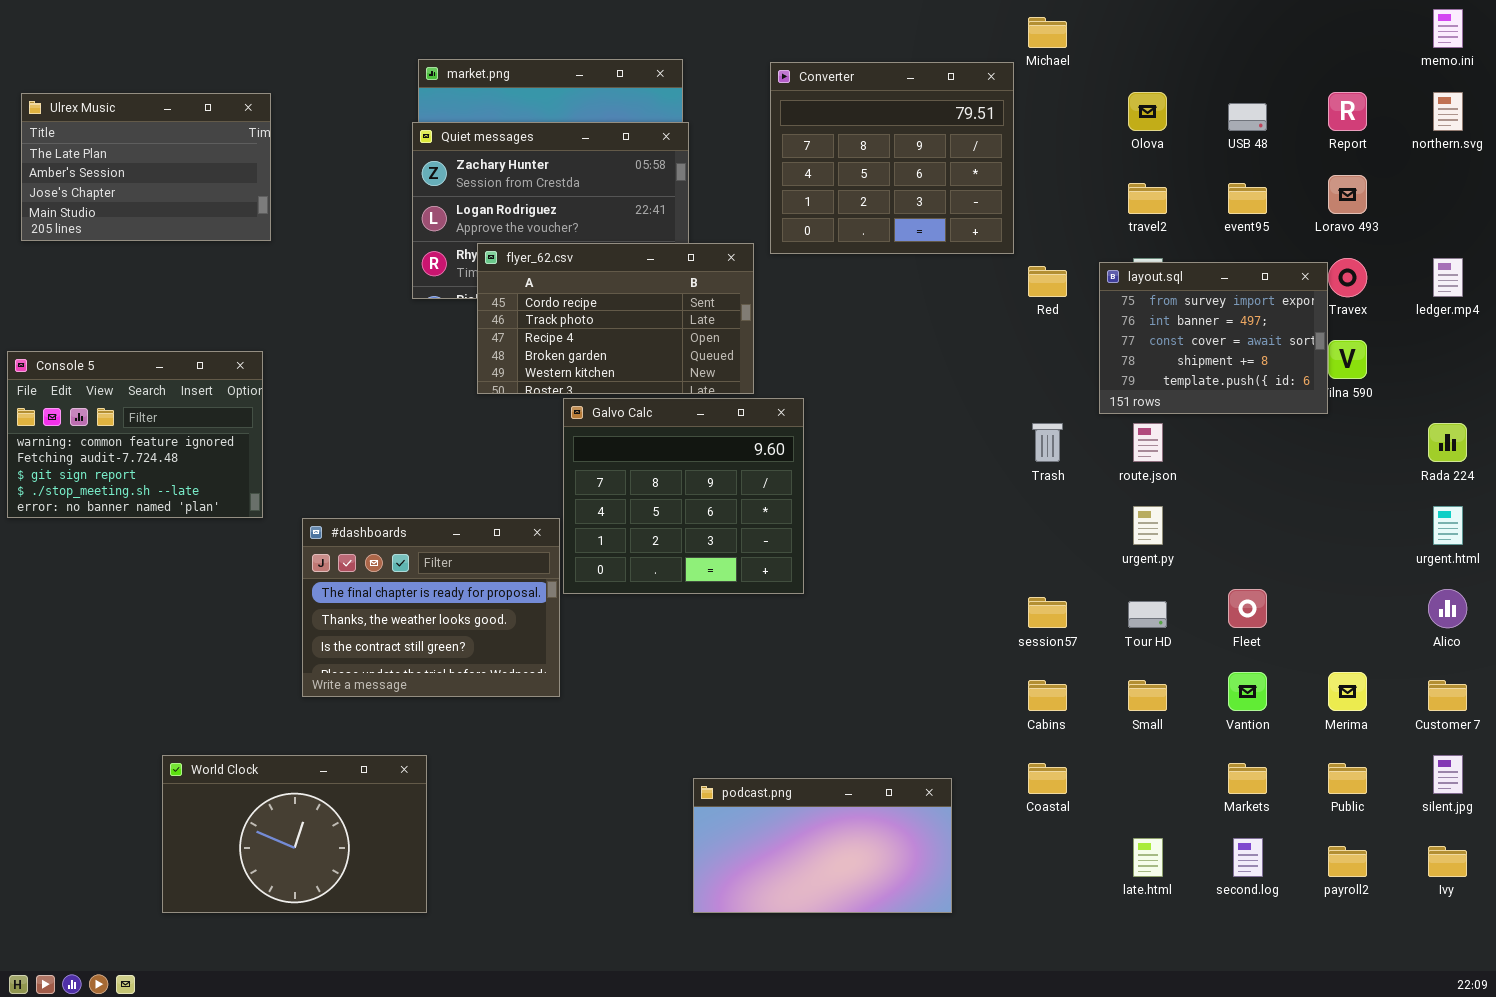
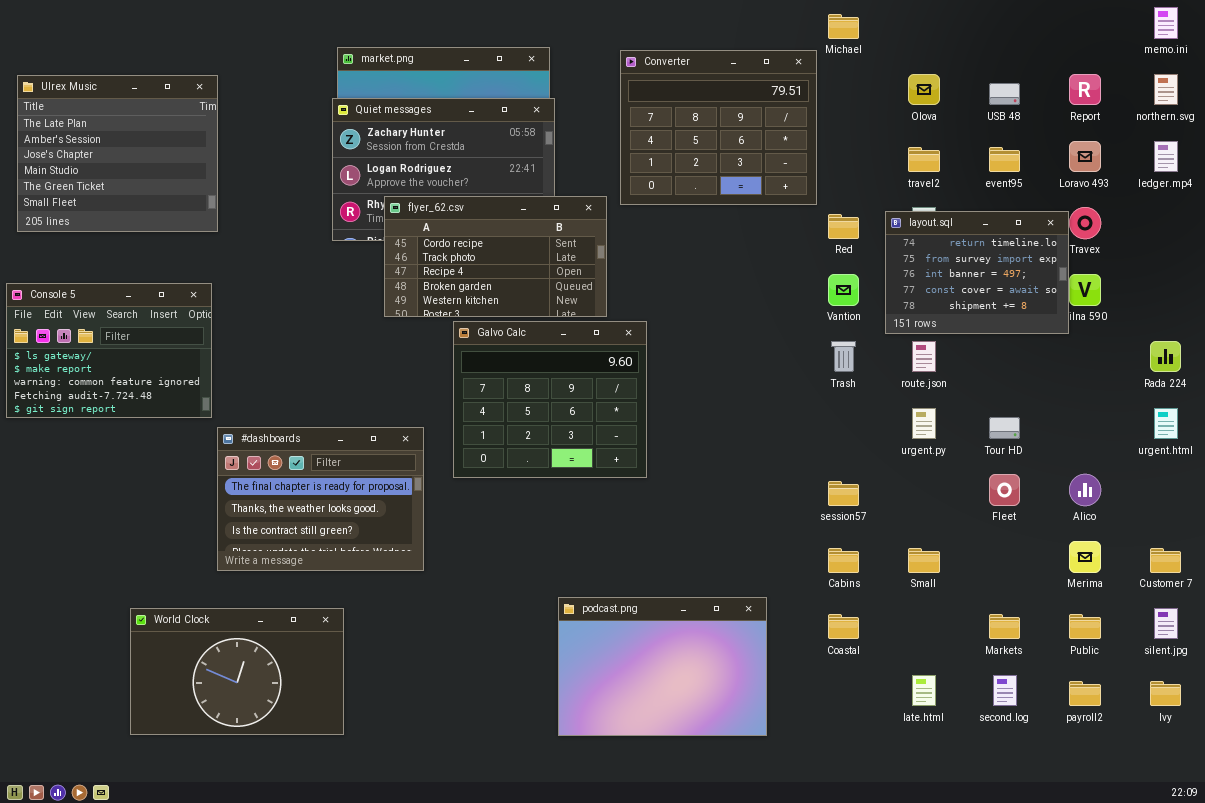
Ulrex Music: [21,93,271,241] -> [17,75,218,232], resized
ledger.mp4: [1433,258,1463,297] -> [1154,141,1178,172], moved
layout.sql: [1099,262,1328,414] -> [885,211,1069,334], scrolled up 1 row
Console 5: [7,351,263,518] -> [6,283,212,418], scrolled up 2 rows
#dashboards: [302,518,560,697] -> [217,427,424,571], moved
Alico: [1428,589,1467,628] -> [1069,474,1101,506], moved
Tour HD: [1128,601,1167,628] -> [989,417,1020,439], moved
Vantion: [1228,672,1267,711] -> [828,274,859,306], moved
podcast.png: [693,778,952,913] -> [558,597,767,736], resized

